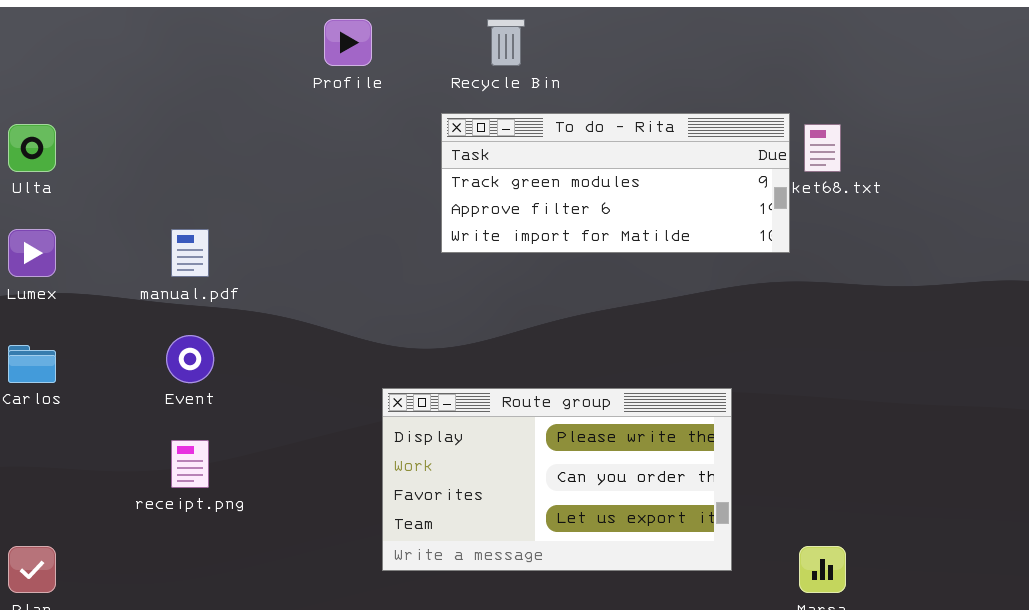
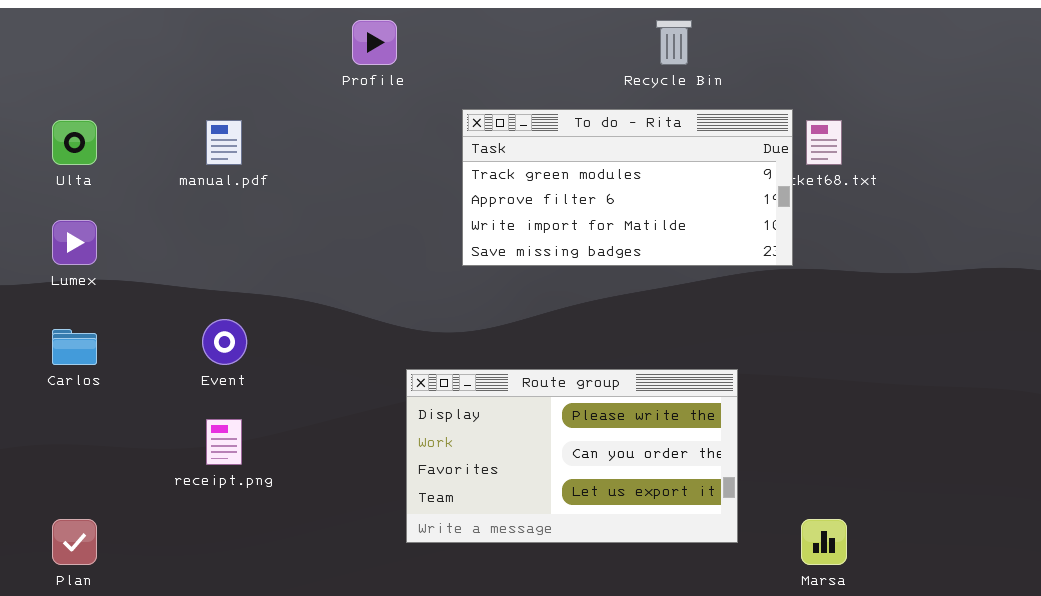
Recycle Bin: [487,19,525,66] -> [656,20,692,65], moved
To do - Rita: [441,113,790,253] -> [462,109,793,266], resized
manual.pdf: [171,229,209,277] -> [206,120,242,165], moved

